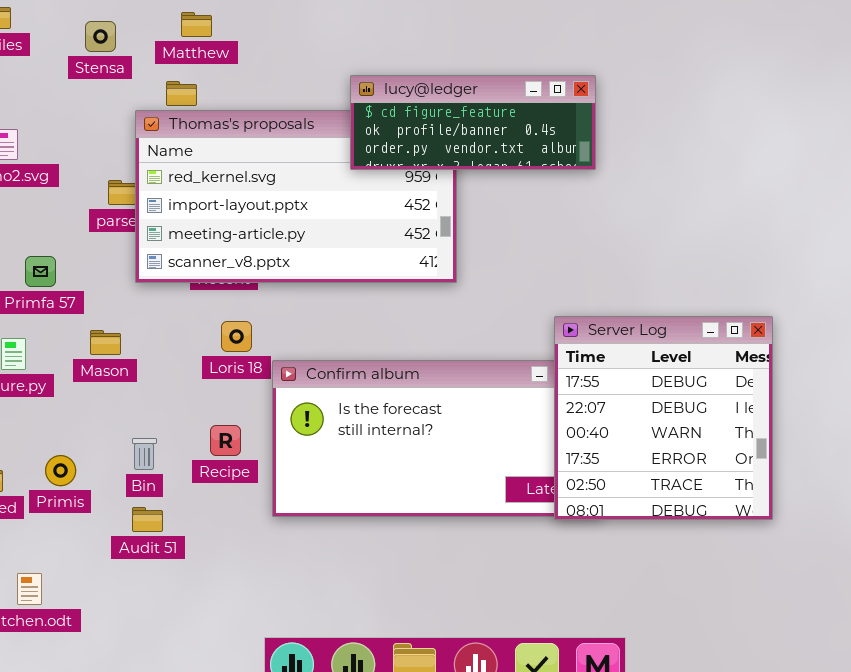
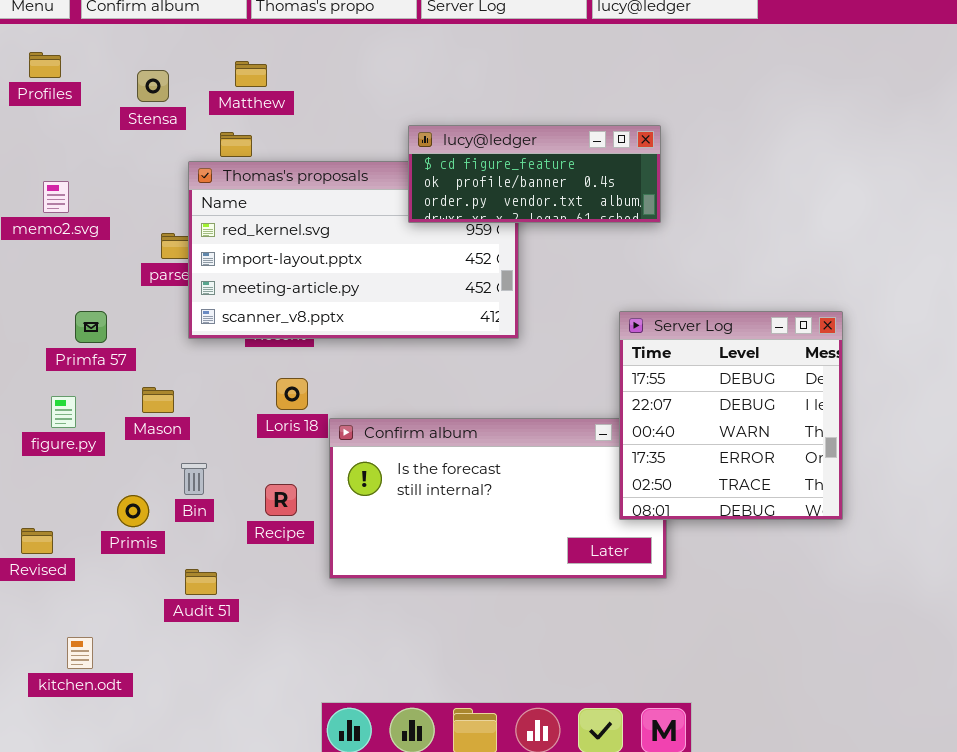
Server Log: [554,316,773,520] -> [619,311,843,520], moved
Bin: [132,438,157,470] -> [181,463,207,495], moved
Primis: [45,455,76,486] -> [117,495,149,527], moved

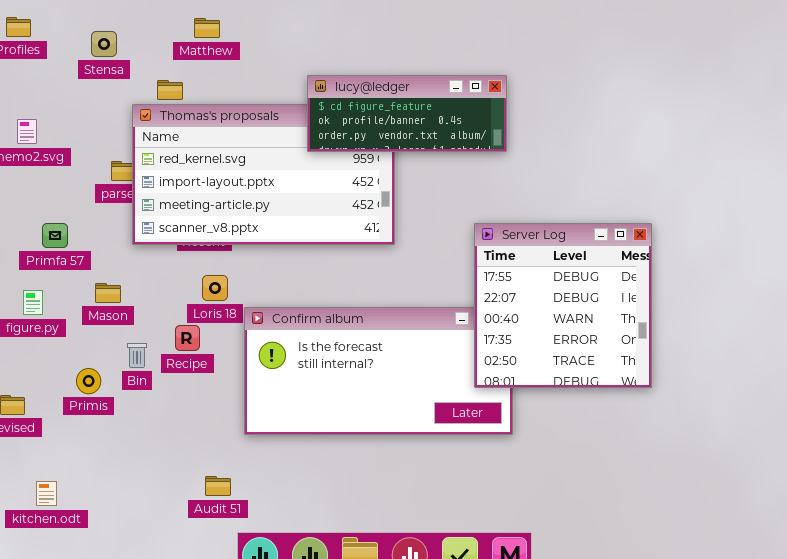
Matthew: [235,61,267,87] -> [194,18,220,38], moved
Recipe: [265,484,297,516] -> [175,325,200,351], moved
Audit 51: [185,569,217,595] -> [205,476,231,496], moved

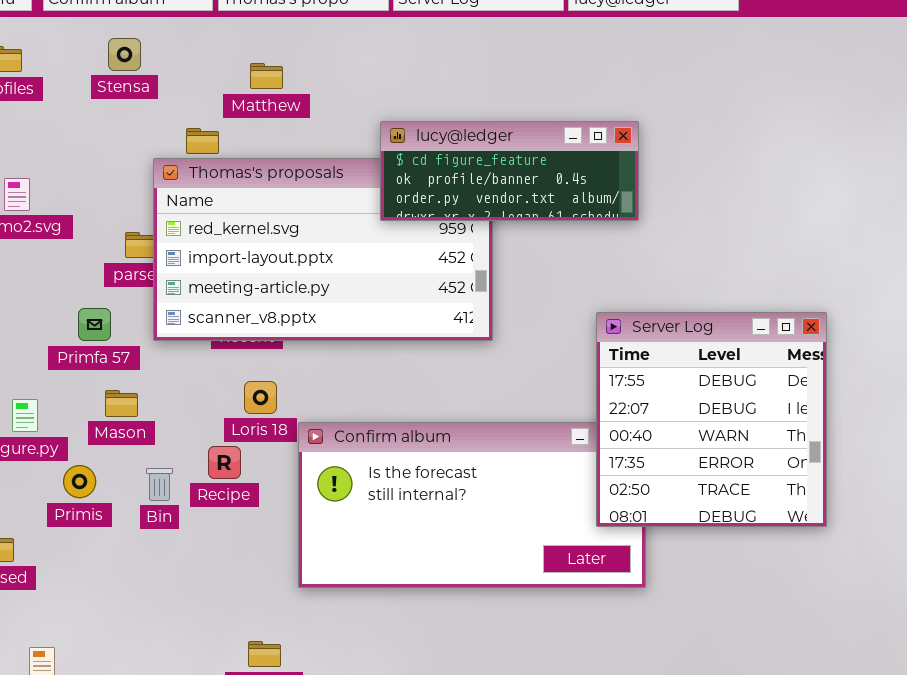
Matthew: [194,18,220,38] -> [250,63,283,89], moved
Stensa: [91,31,117,57] -> [108,38,141,71], moved
Primfa 57: [42,223,68,248] -> [78,308,111,341], moved
Primis: [76,368,101,394] -> [63,465,96,498], moved

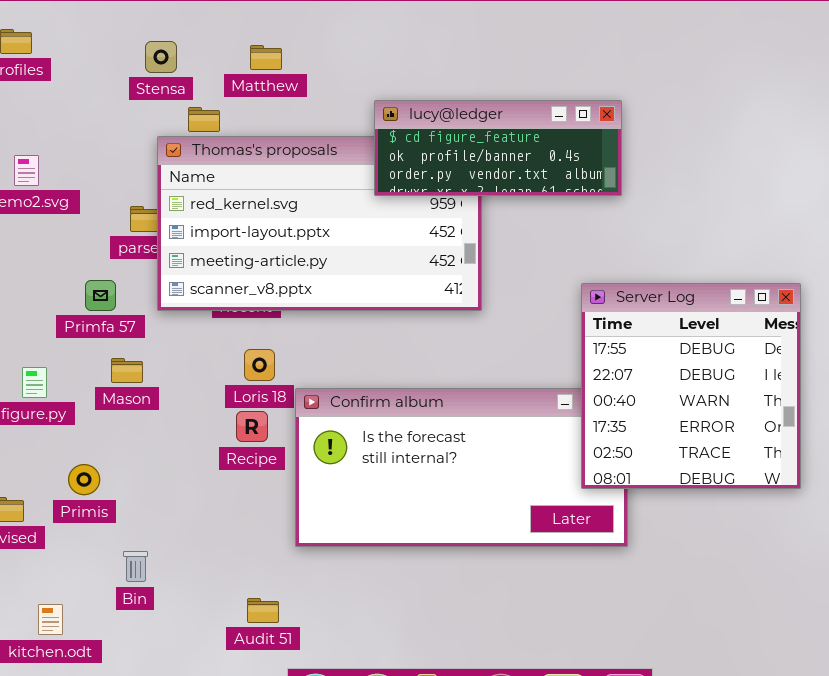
Stensa: [108,38,141,71] -> [145,41,177,73], moved
Recipe: [208,446,241,479] -> [236,411,268,442], moved
Primis: [63,465,96,498] -> [68,464,100,495], moved
Bin: [146,468,173,501] -> [123,551,148,582], moved

